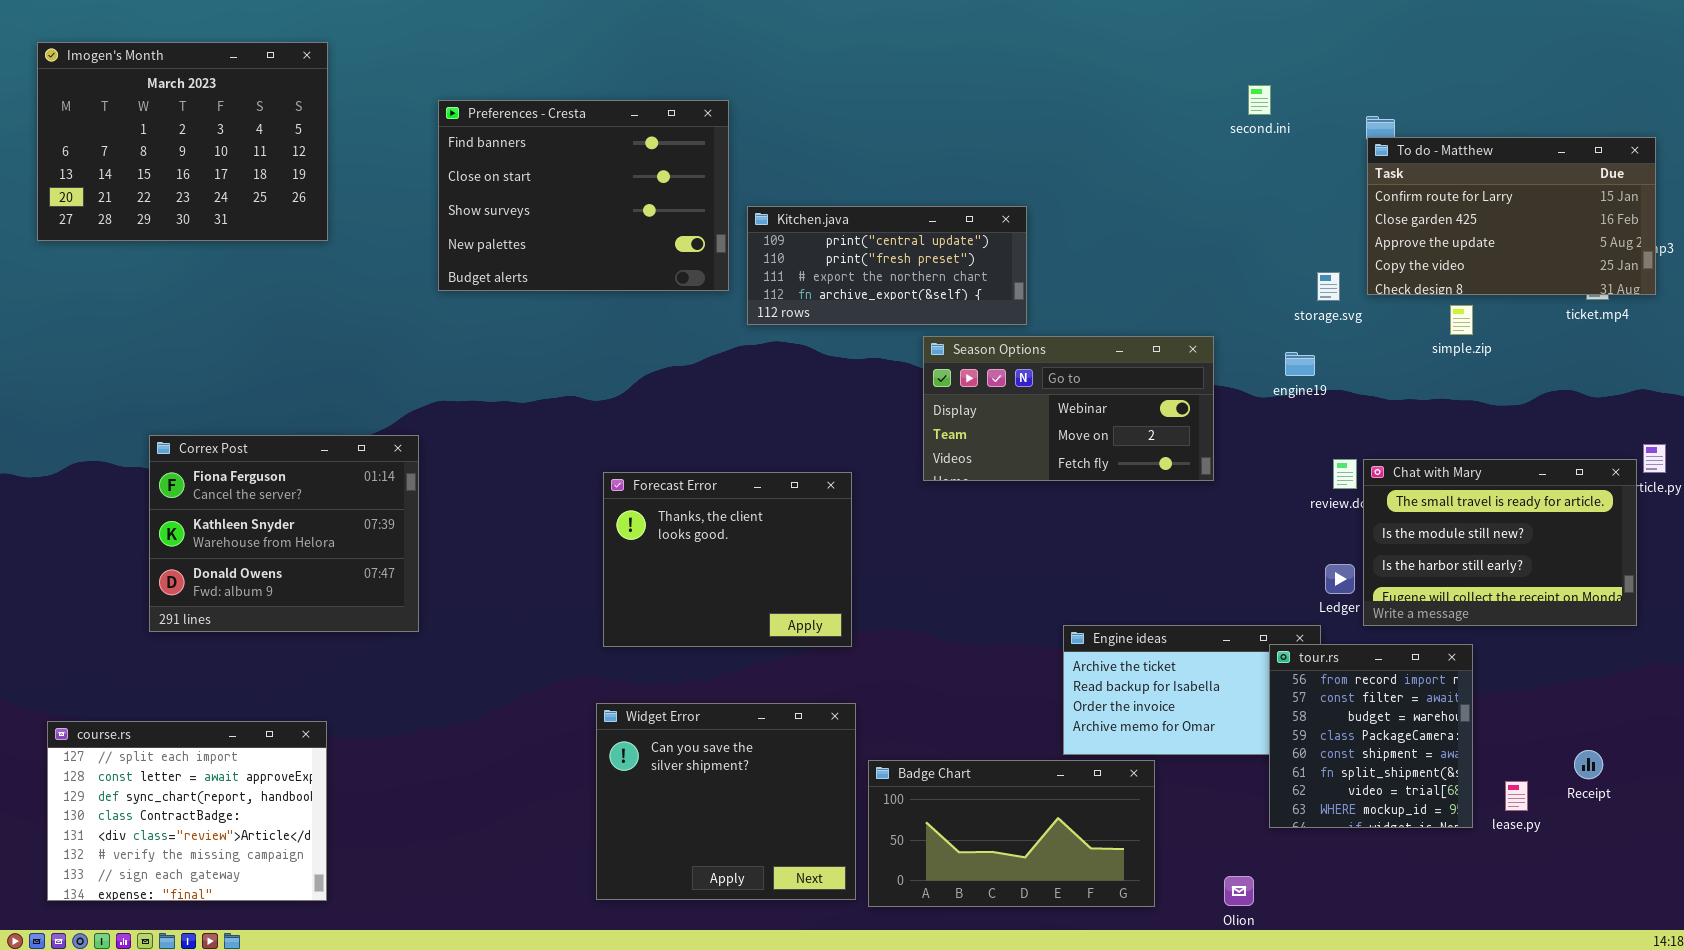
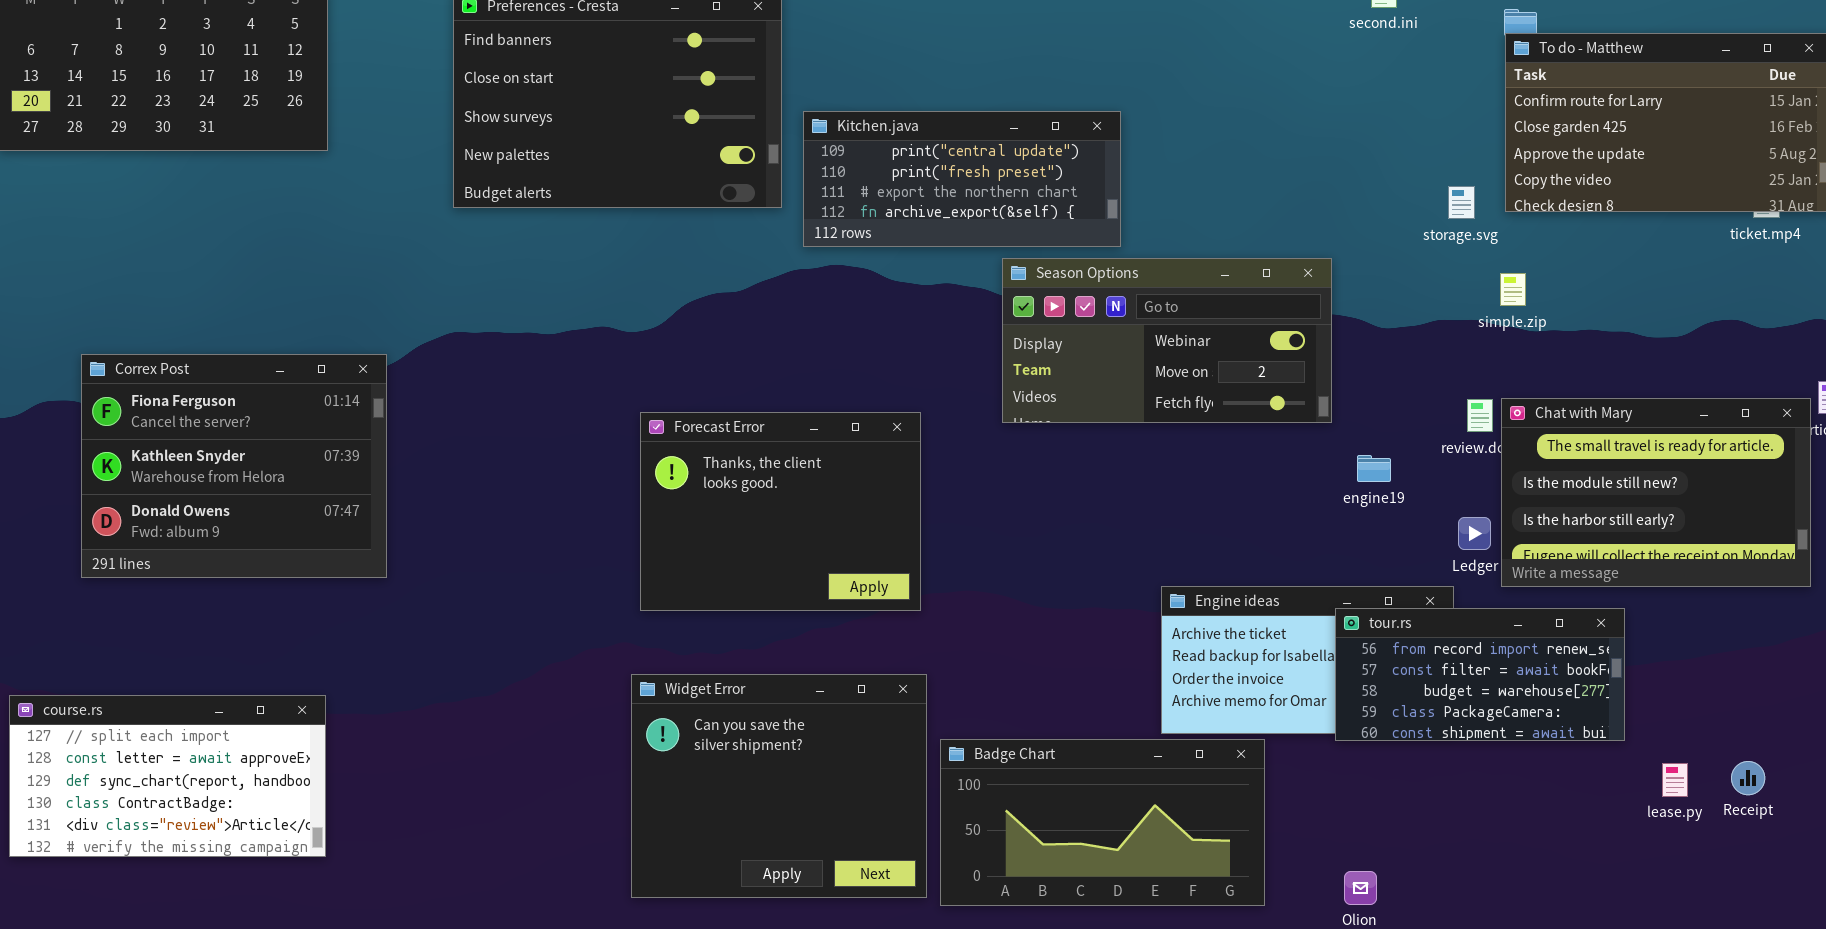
simple.zip: [1450,305,1473,335] -> [1500,273,1526,306], moved
engine19: [1285,352,1315,376] -> [1357,455,1391,482], moved
Correx Post: [149,435,419,632] -> [81,354,387,578], moved
tour.rs: [1269,644,1473,828] -> [1335,608,1625,741], resized
course.rs: [47,721,327,901] -> [9,695,326,857], resized
Receipt: [1574,750,1603,779] -> [1731,761,1765,795], moved

